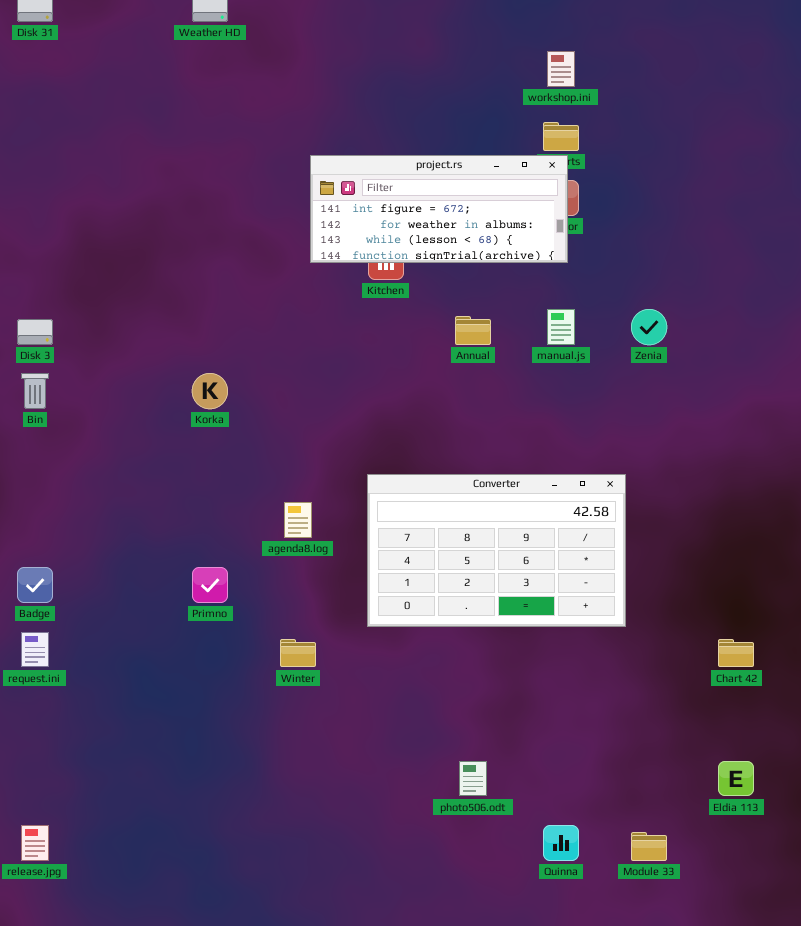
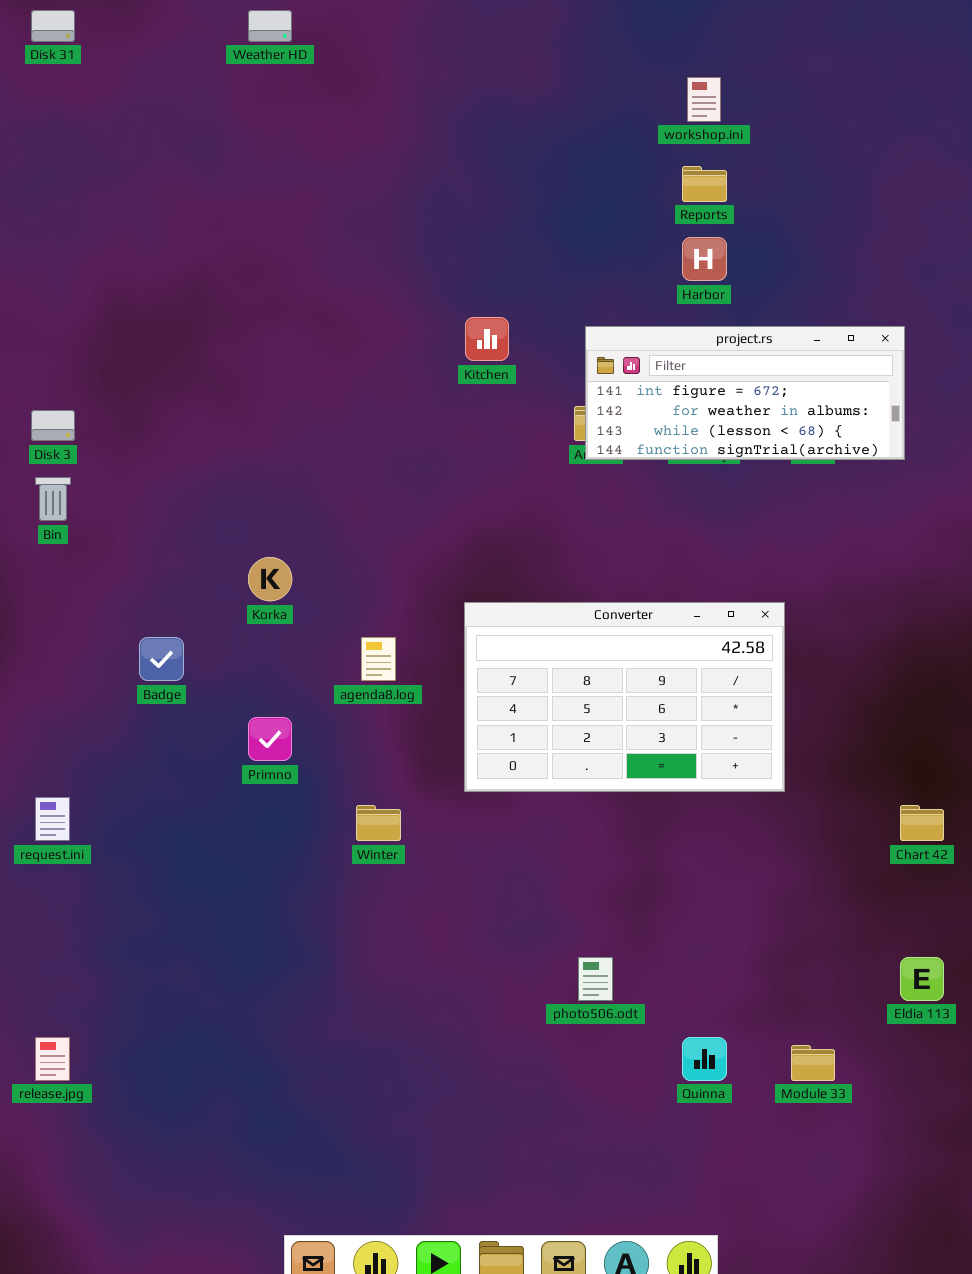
project.rs: [310,155,568,263] -> [585,326,905,460], moved
Korka: [192,373,228,409] -> [248,557,292,601], moved
Badge: [17,567,53,603] -> [139,637,184,681], moved

